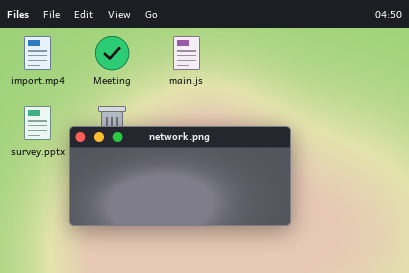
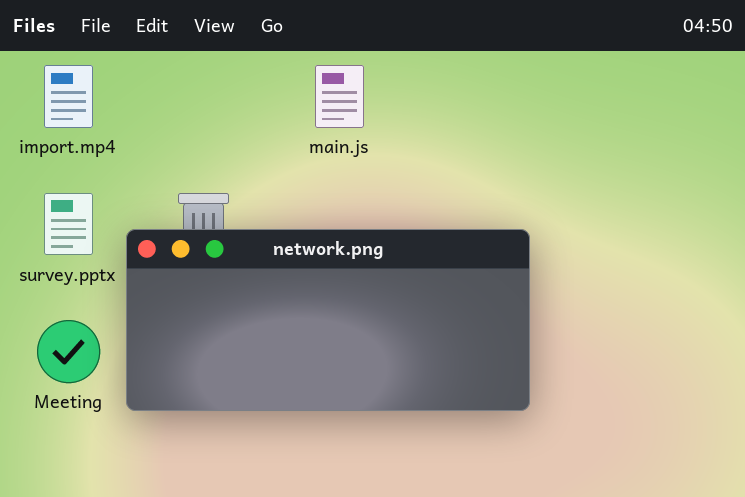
Meeting: [95,36,129,70] -> [37,320,100,383], moved

